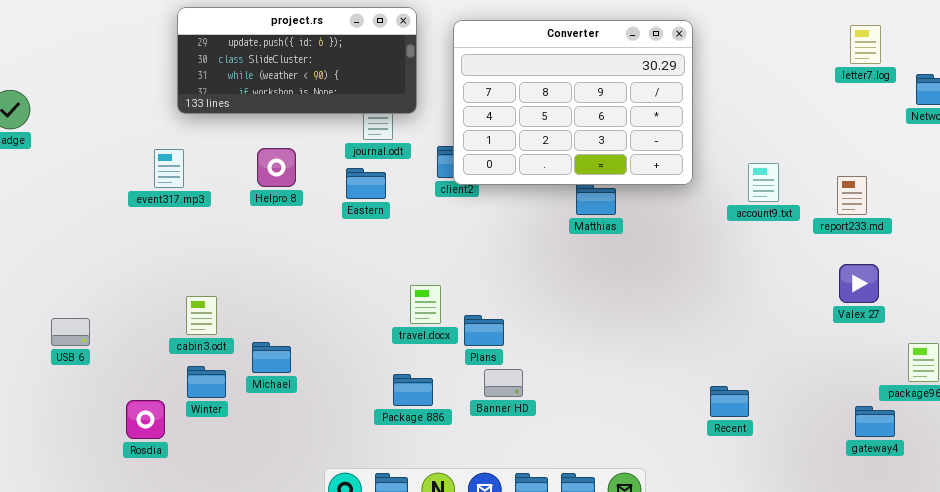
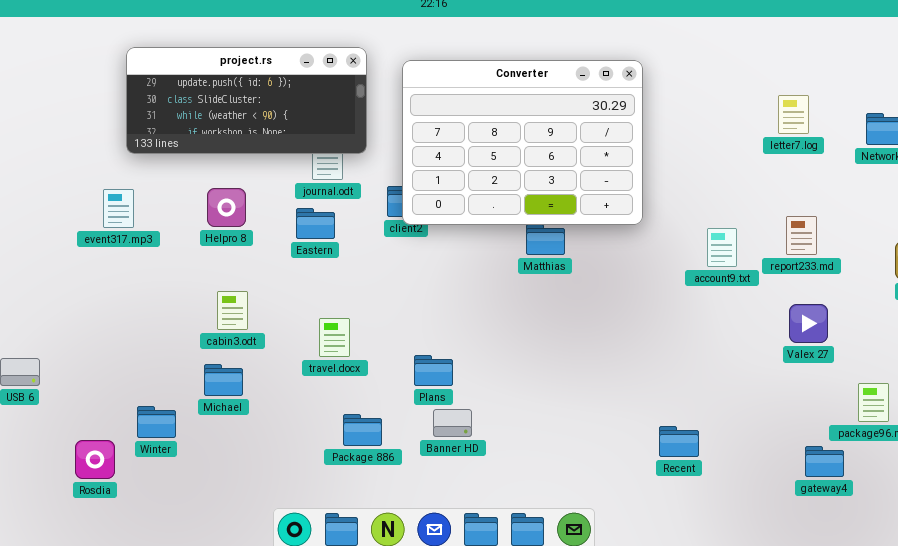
letter7.log: [850,25,881,64] -> [778,95,809,134], moved
account9.txt: [748,163,779,202] -> [707,228,737,267], moved
travel.docx: [410,285,441,324] -> [319,318,350,357], moved
cabin3.odt: [186,296,217,335] -> [217,291,248,330], moved
Michael: [252,342,291,373] -> [204,364,243,396], moved

